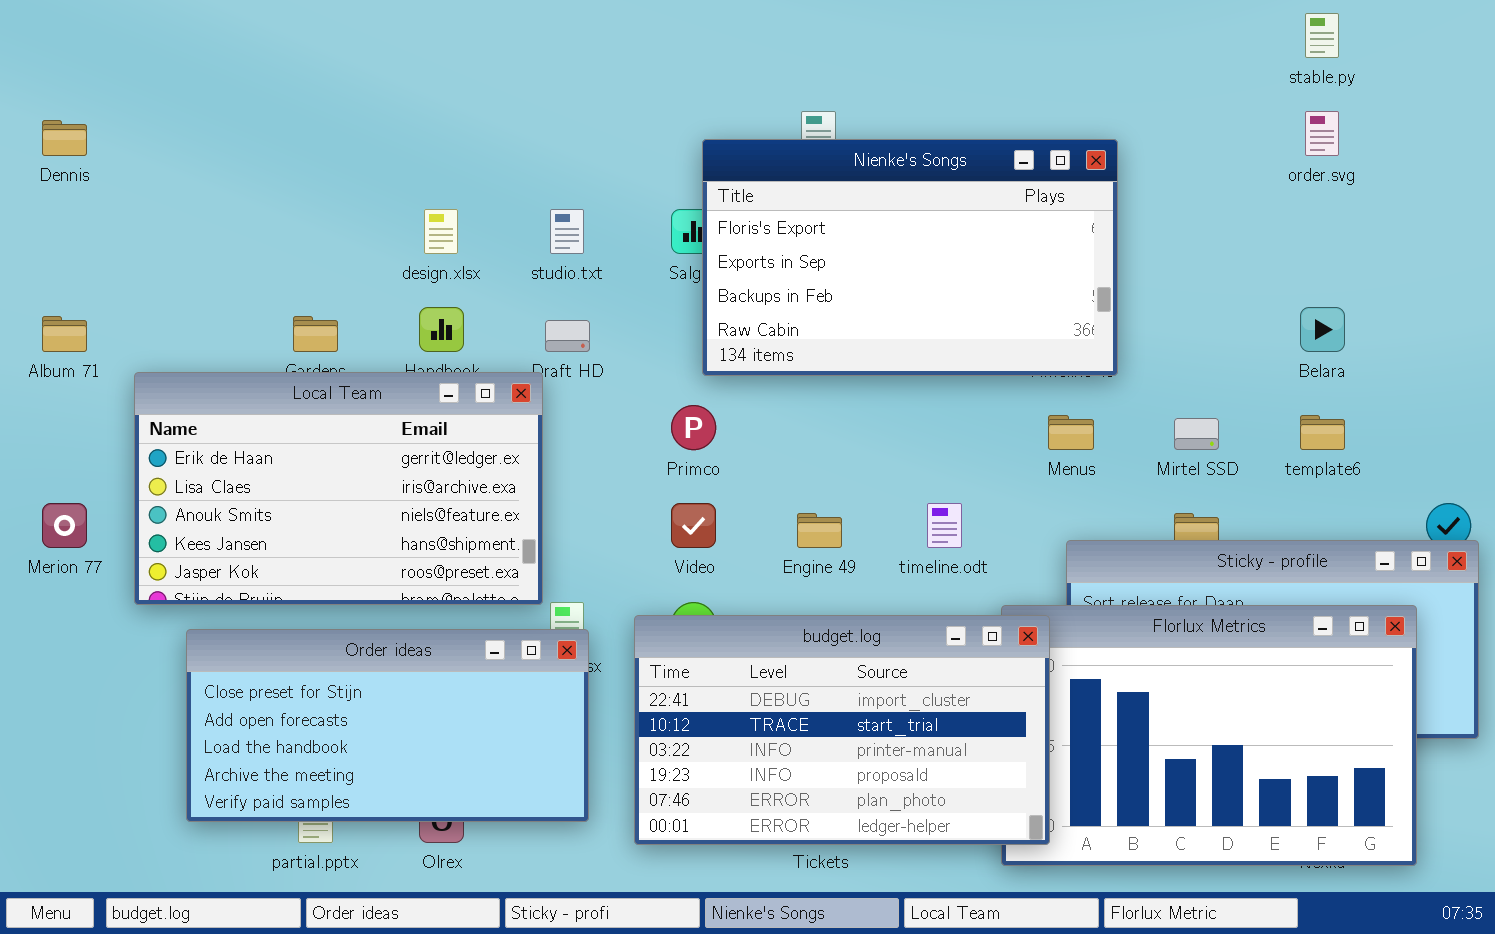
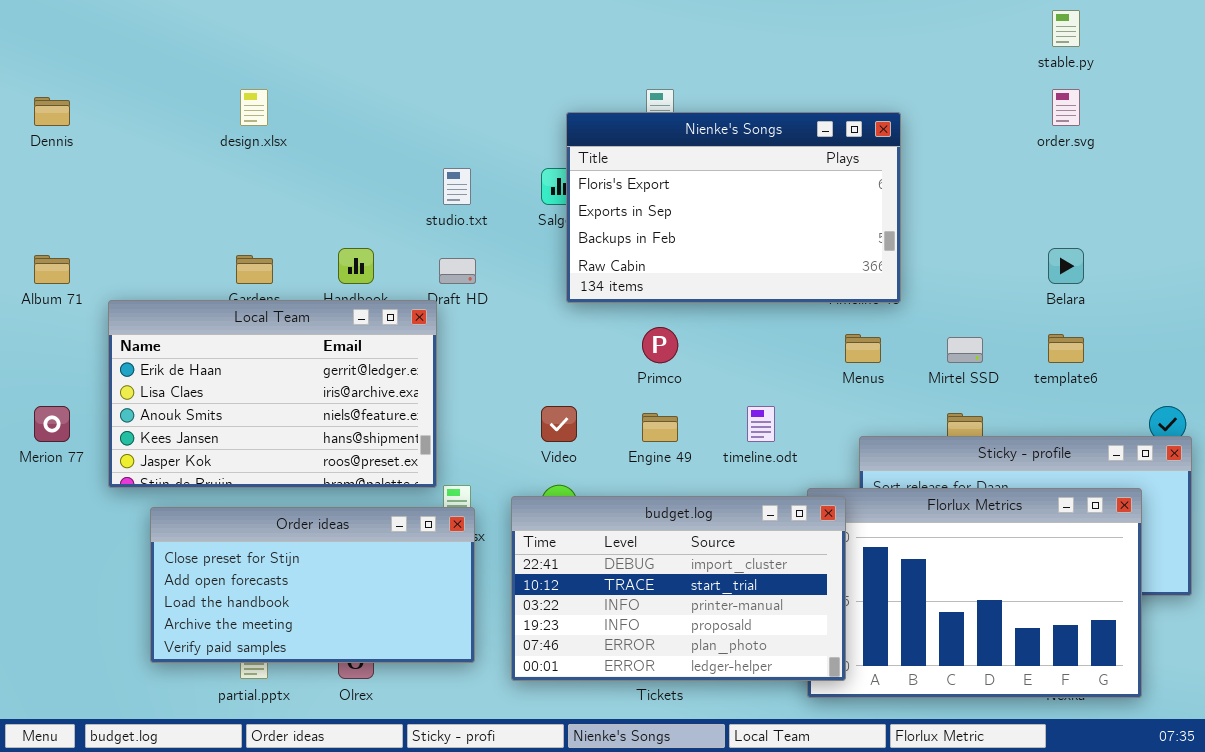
design.xlsx: [424,209,458,254] -> [240,89,268,126], moved
Primco: [671,405,716,450] -> [642,327,678,363], moved

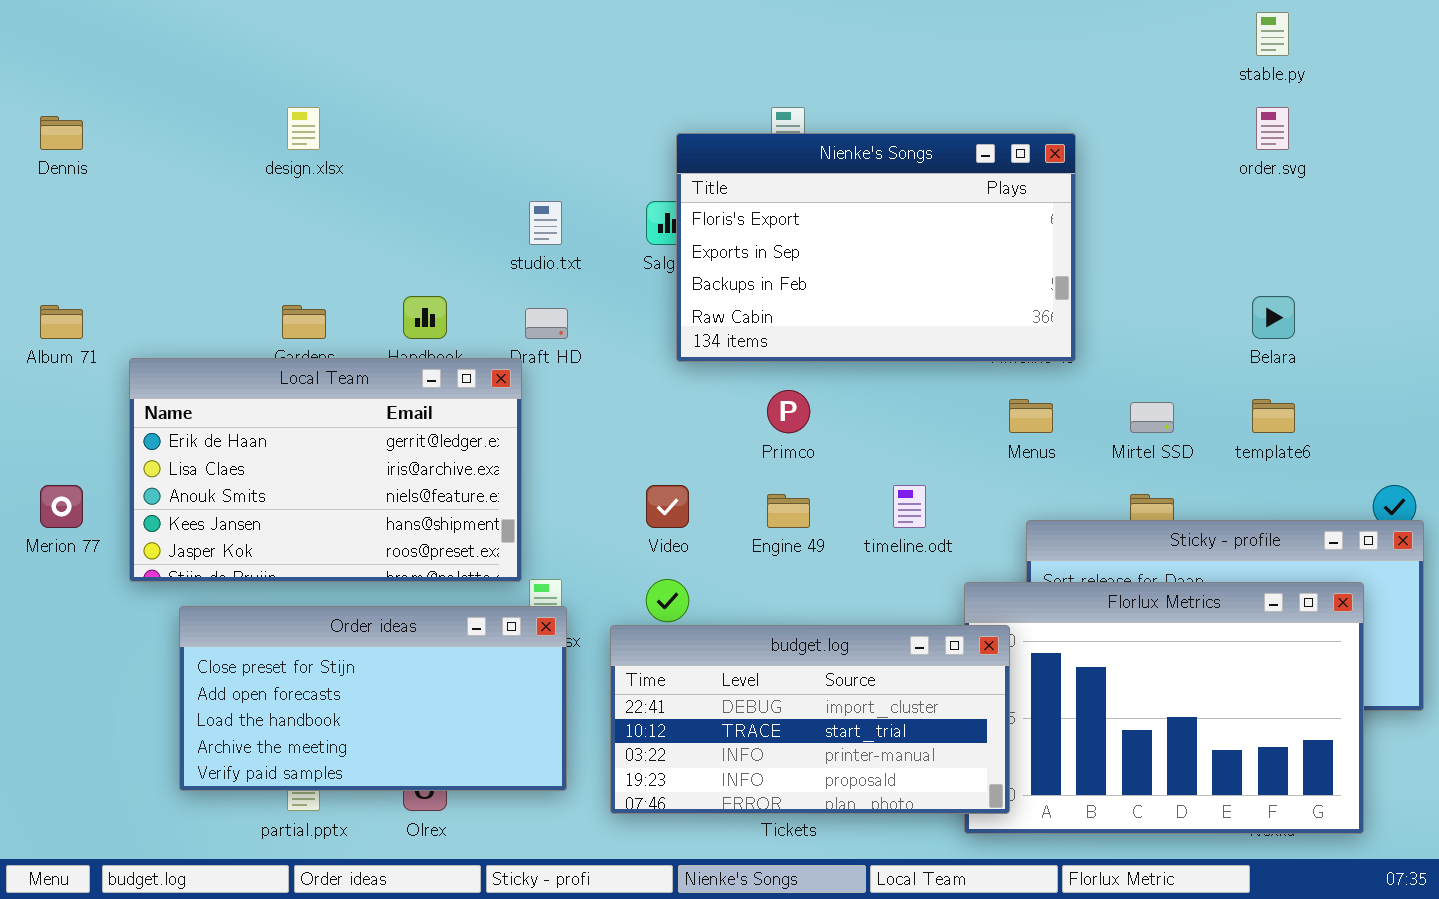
budget.log: [511,496,846,681] -> [610,625,1010,814], resized

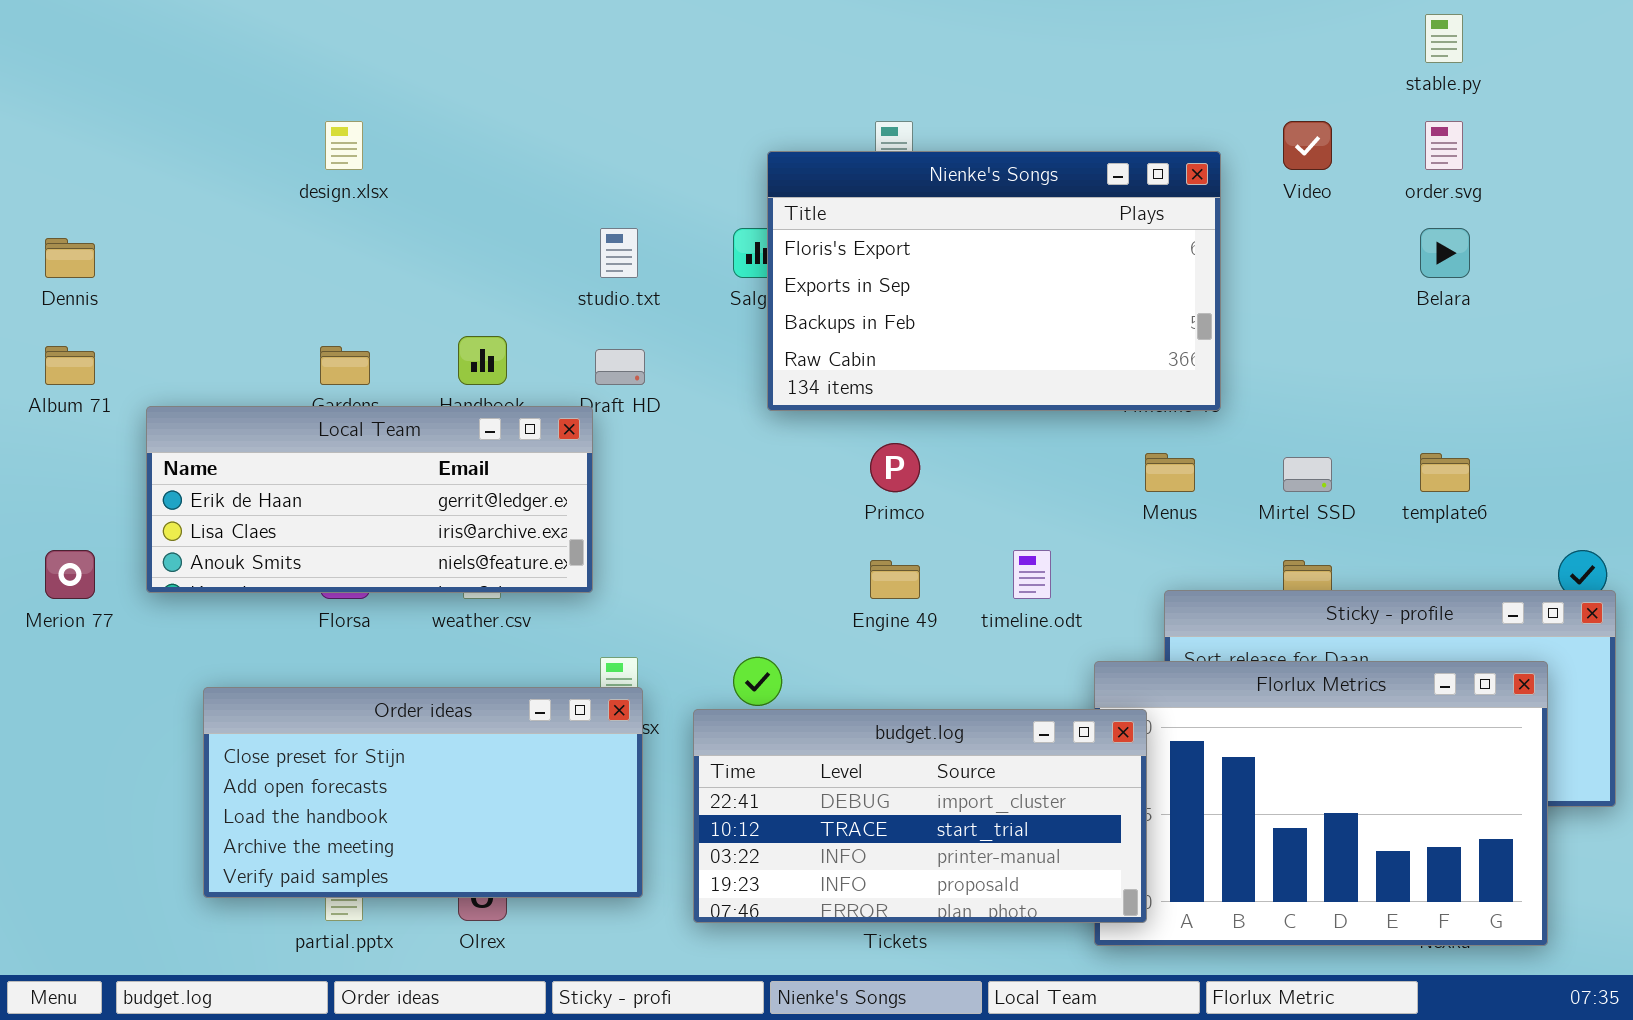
Dennis: [40,116,83,150] -> [45,238,95,278], moved
Belara: [1252,296,1295,339] -> [1420,228,1470,278], moved
Local Team: [129,358,522,582] -> [146,406,593,593], resized
Video: [646,485,689,528] -> [1283,121,1332,170], moved

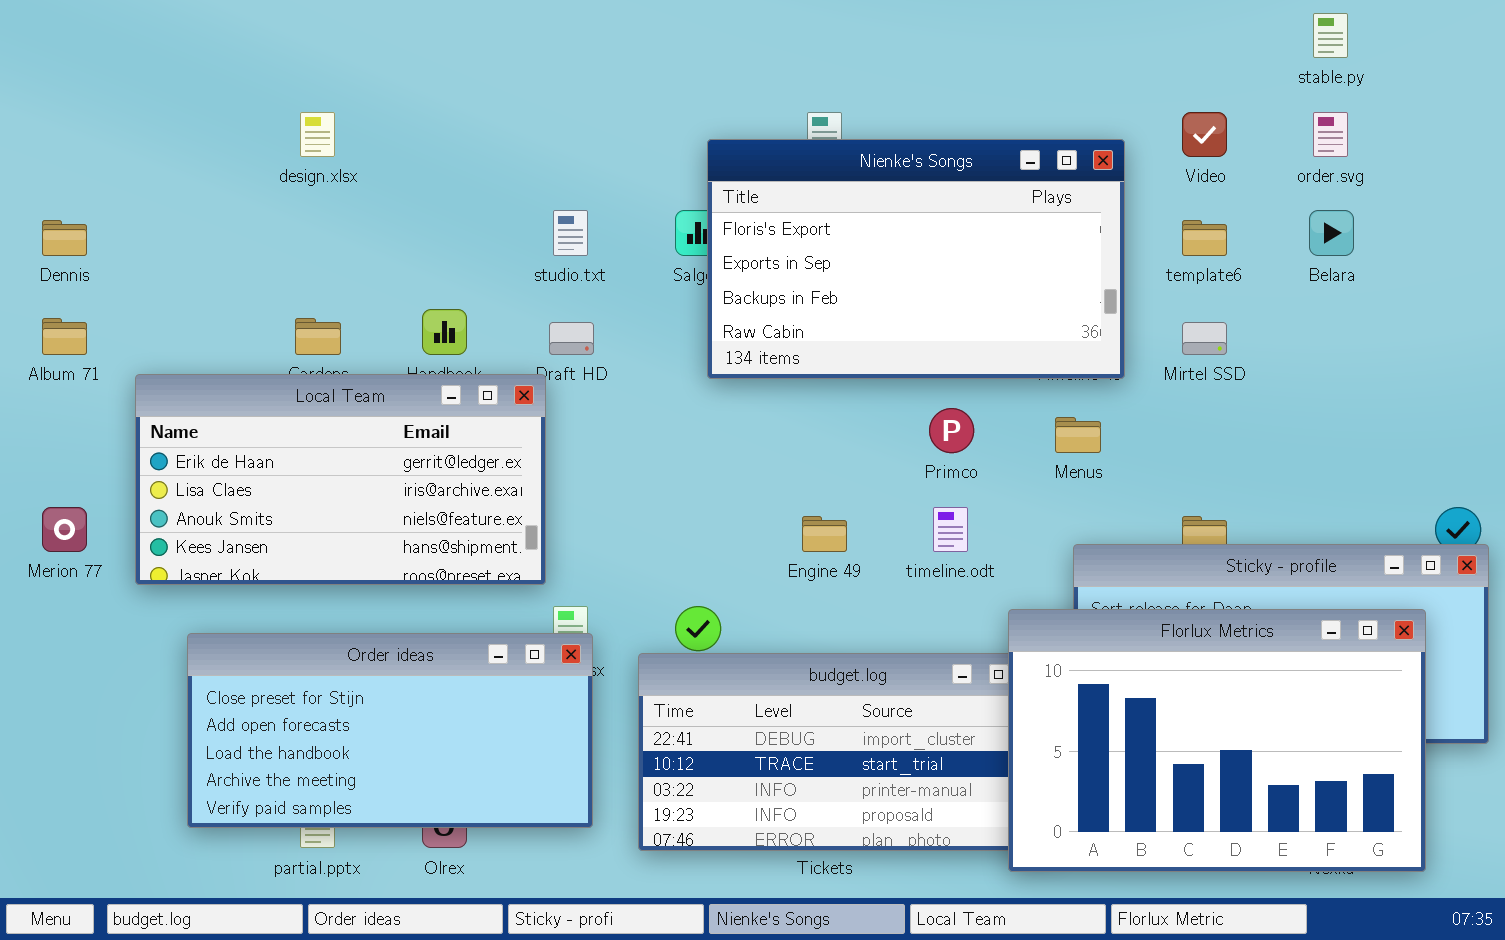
Local Team: [146,406,593,593] -> [135,374,546,585], resized
Primco: [870,443,920,492] -> [929,408,974,453], moved
template6: [1420,453,1470,492] -> [1182,220,1227,256], moved
Mirtel SSD: [1283,457,1332,492] -> [1182,322,1227,355], moved
Florlux Metrics: [1094,661,1548,946] -> [1008,609,1426,872], raised

